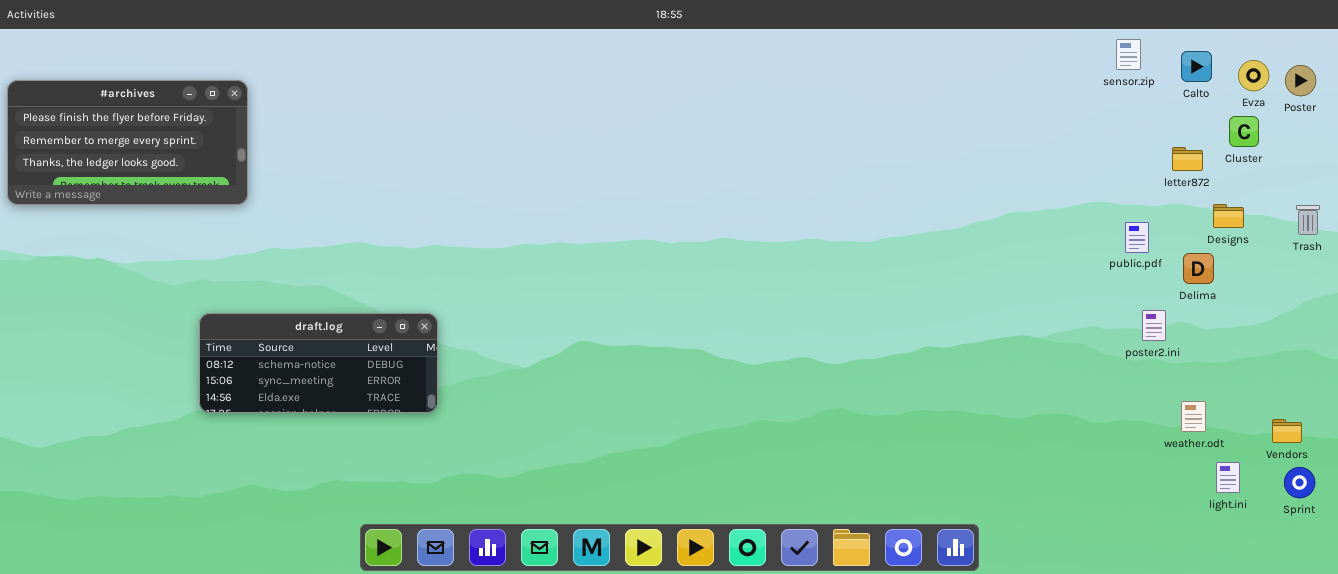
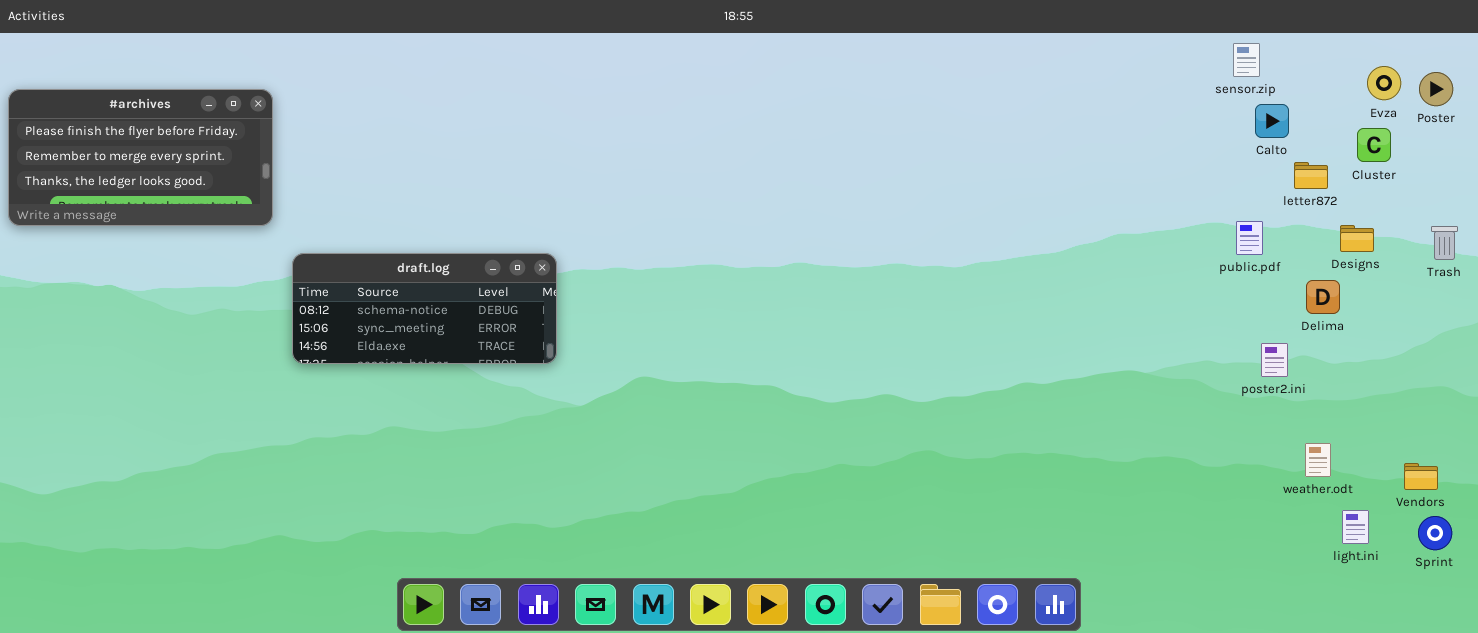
Calto: [1181,51,1212,82] -> [1255,104,1289,138], moved
public.pdf: [1125,222,1149,253] -> [1236,221,1263,255], moved
draft.log: [199,313,438,413] -> [292,253,557,364], moved

